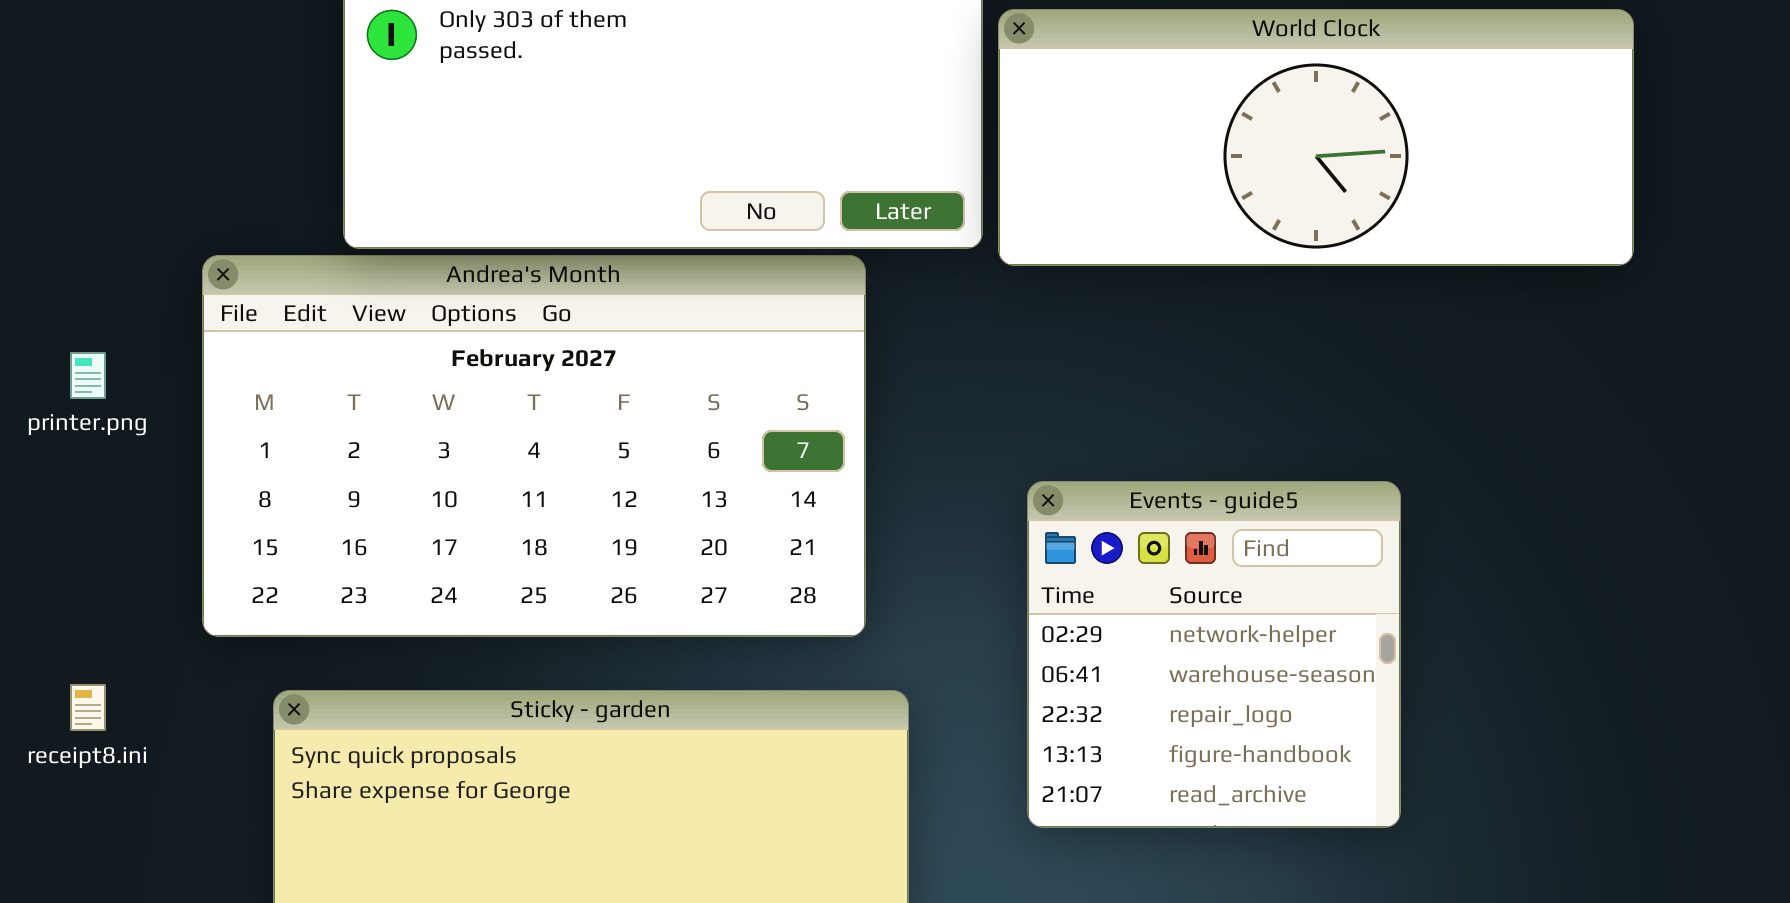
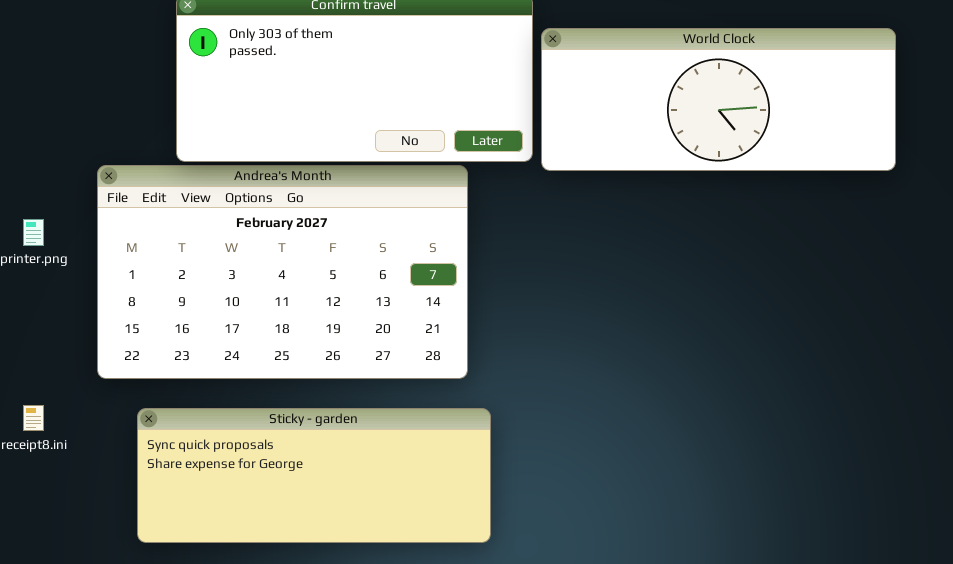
Events - guide5: [1027,481,1401,828] -> none, closed

